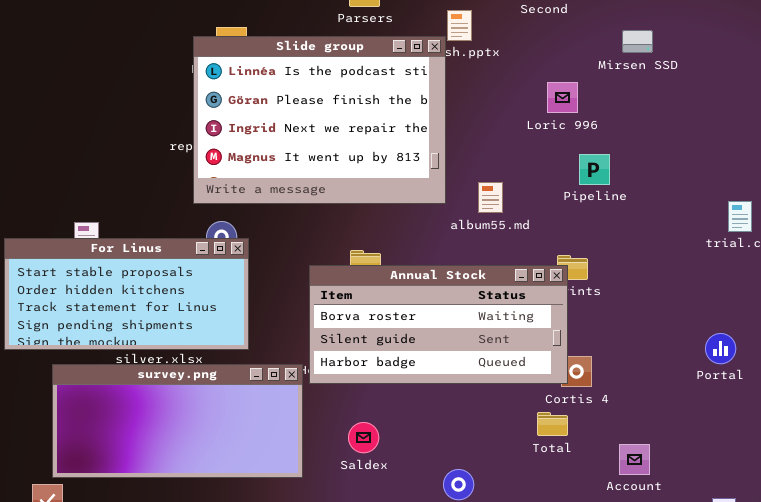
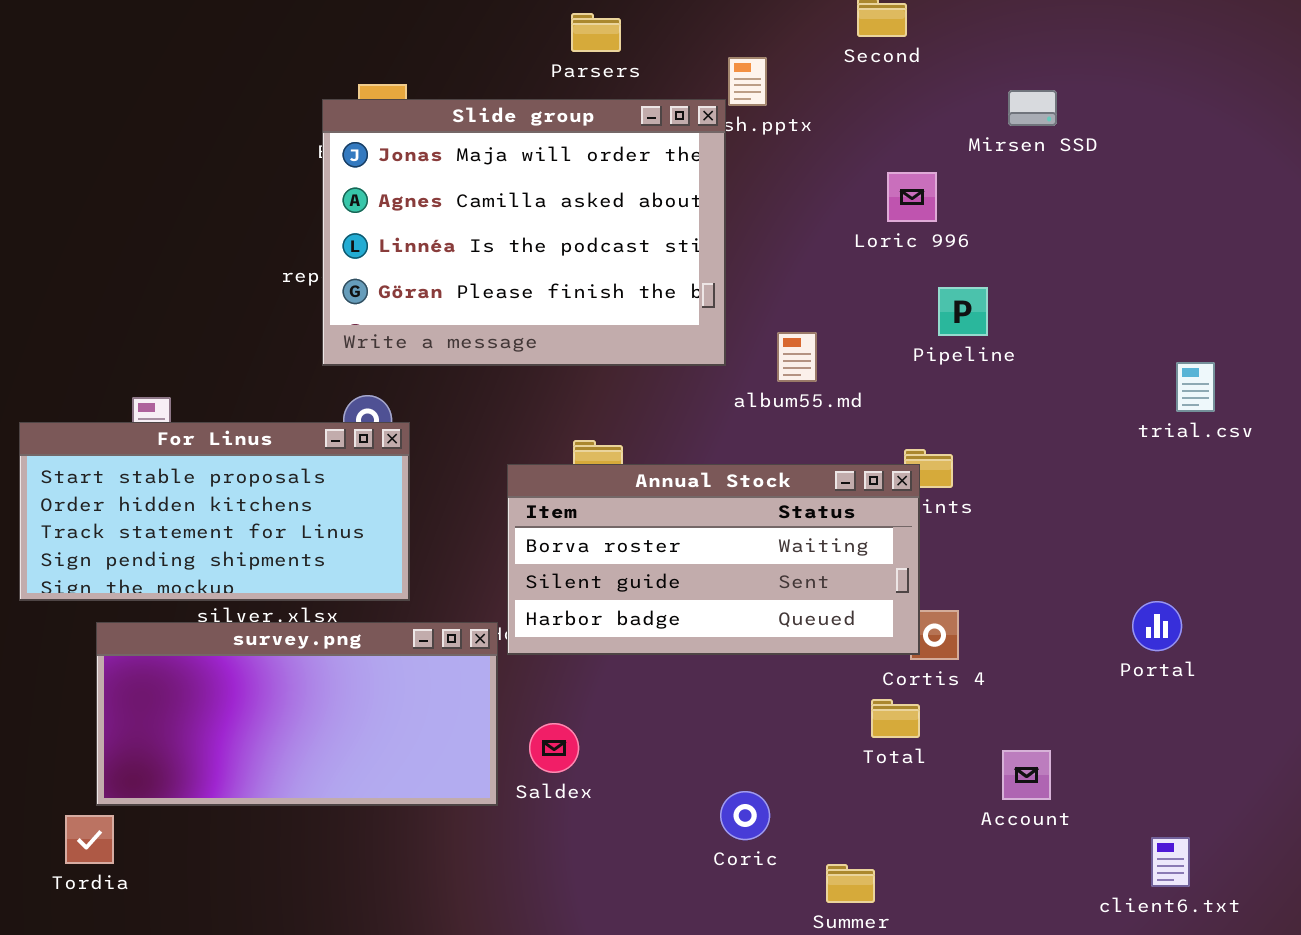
Slide group: [193,36,446,204] -> [322,99,726,366], scrolled up 2 rows
Portal: [705,333,736,364] -> [1132,601,1182,651], moved
Saldex: [348,422,379,453] -> [529,723,579,773], moved

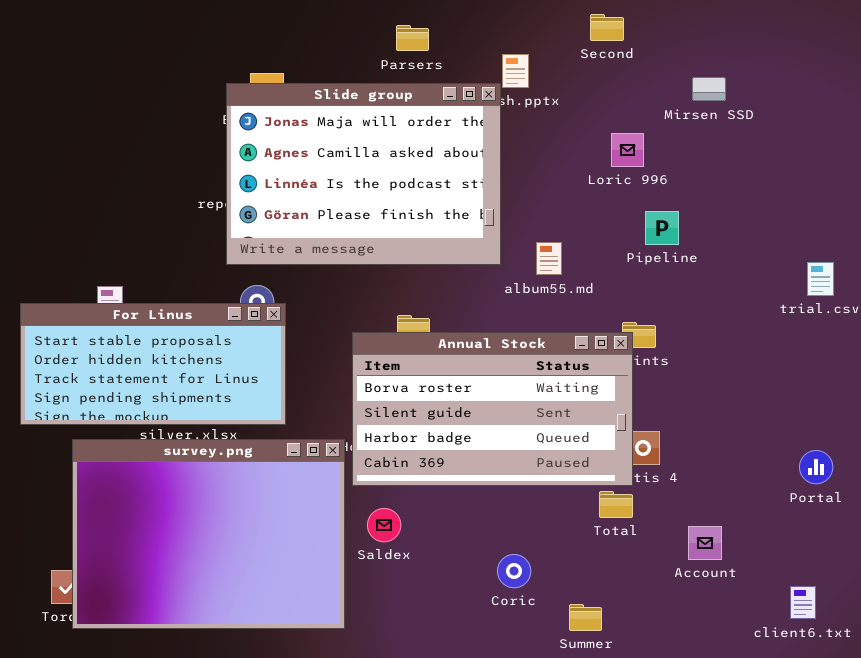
Annual Stock: [507,464,920,655] -> [352,332,633,486], resized
Portal: [1132,601,1182,651] -> [799,450,833,484], moved
survey.png: [96,622,498,806] -> [72,439,345,629], resized

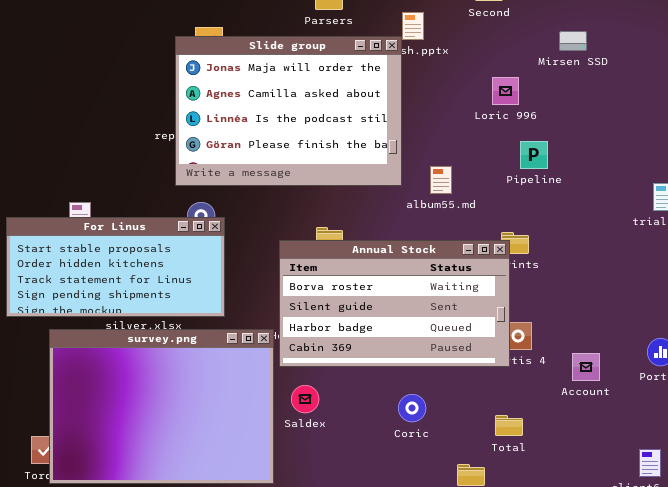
Total: [599,491,633,518] -> [495,415,523,436], moved
Account: [688,526,722,560] -> [572,353,600,381], moved
Coric: [497,554,531,588] -> [398,394,426,422], moved

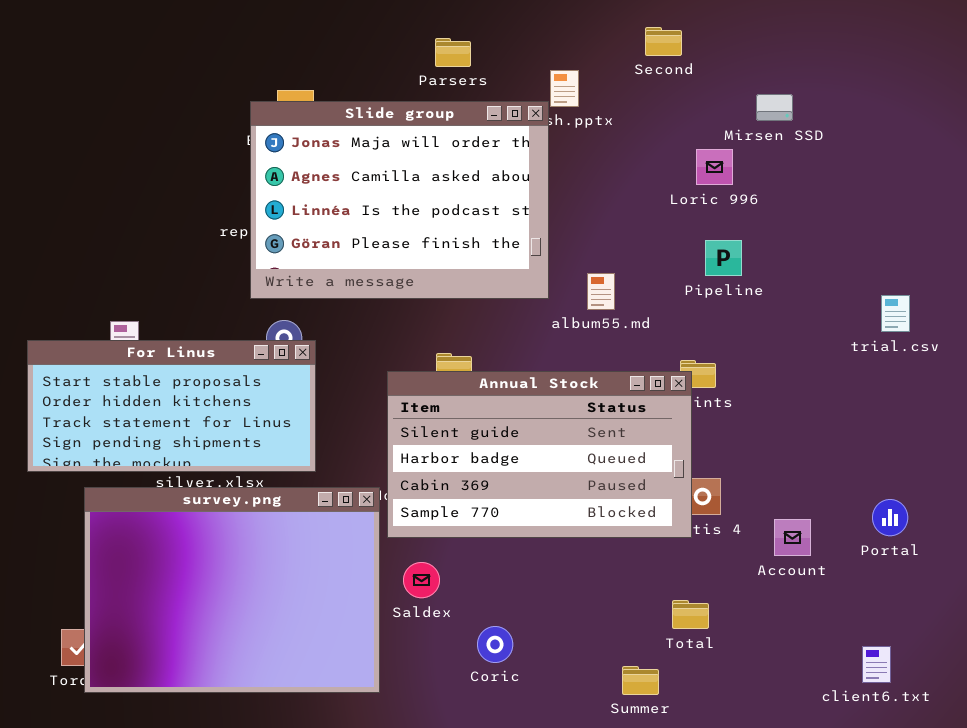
Loric 996: [492,77,519,105] -> [696,149,733,185], moved
Annual Stock: [279,240,510,367] -> [387,371,692,538], scrolled down 1 row
Coric: [398,394,426,422] -> [477,626,513,663], moved

